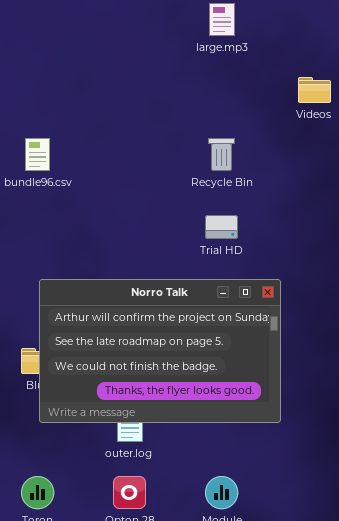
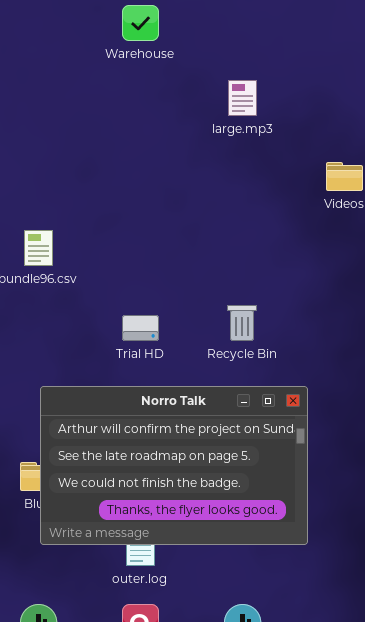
Recycle Bin: [208,138,235,171] -> [227,305,257,341], moved
Trial HD: [205,215,238,239] -> [122,315,159,341], moved

